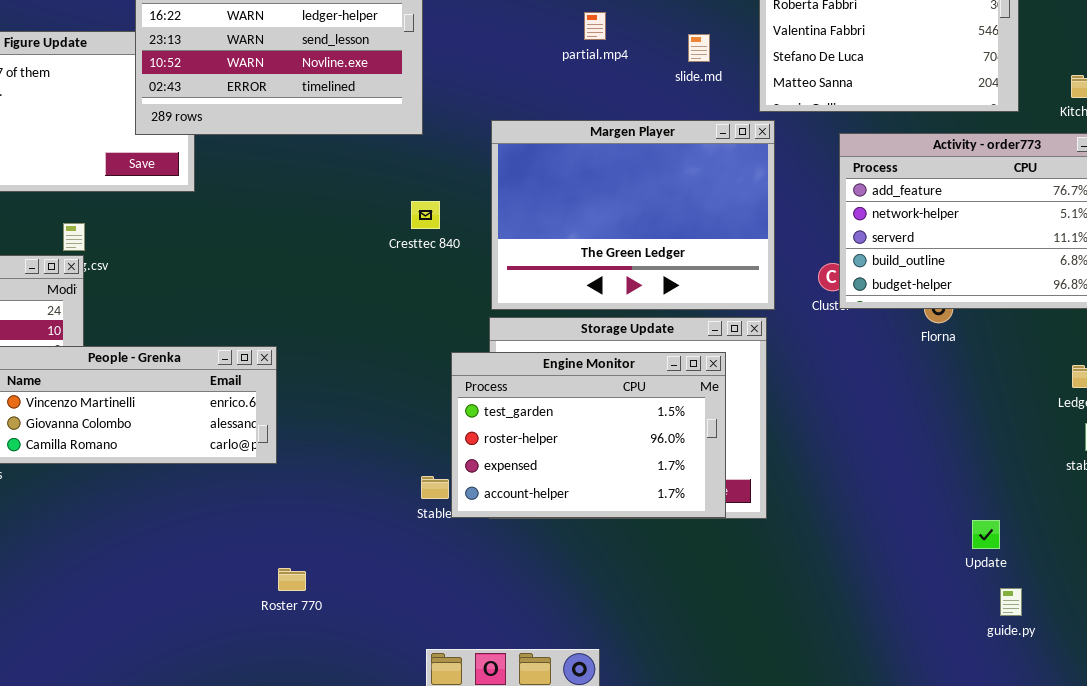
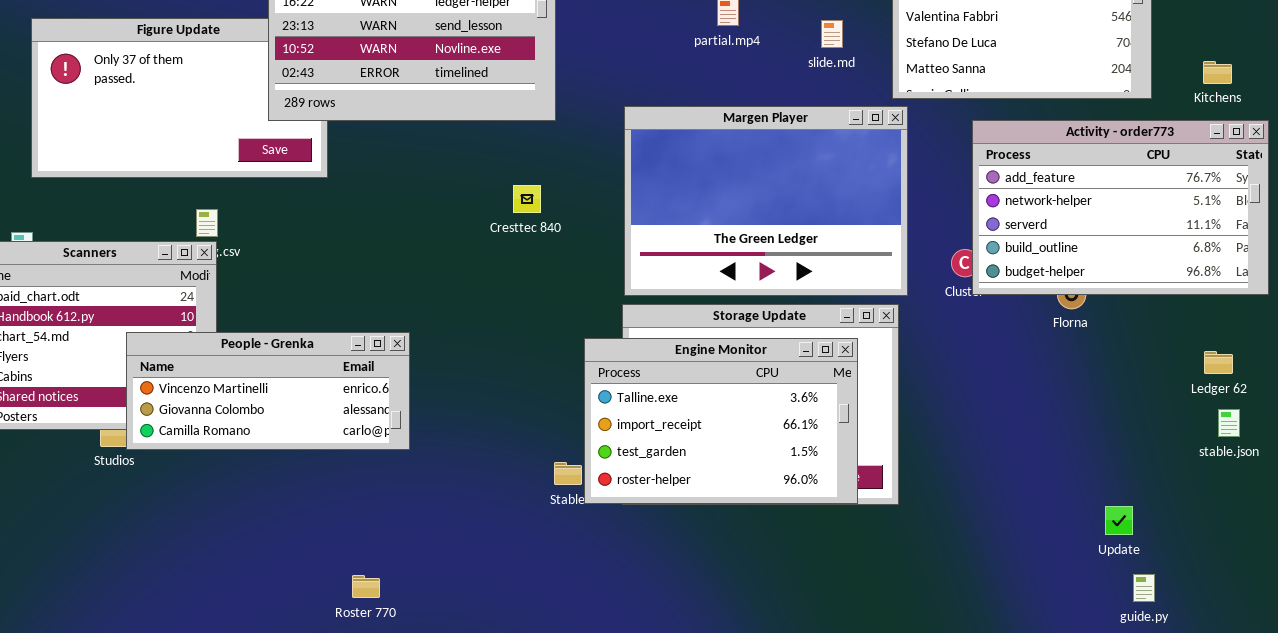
Cresttec 840: [411,201,440,229] -> [513,185,541,213], moved
Engine Monitor: [451,352,726,518] -> [584,338,858,504], scrolled up 2 rows
Roster 770: [278,568,306,591] -> [352,575,380,598], moved

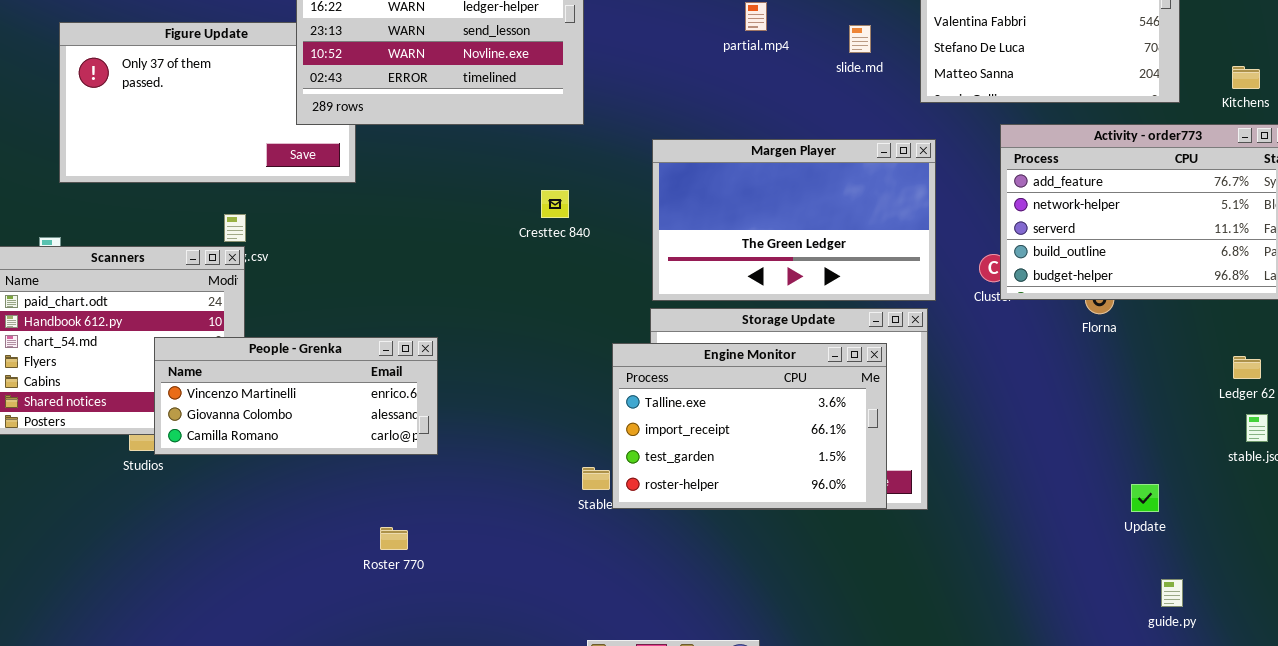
Margen Player: [624,106,908,296] -> [652,139,936,301], resized
Update: [1105,506,1133,535] -> [1131,484,1159,512], moved
Roster 770: [352,575,380,598] -> [380,527,408,550], moved

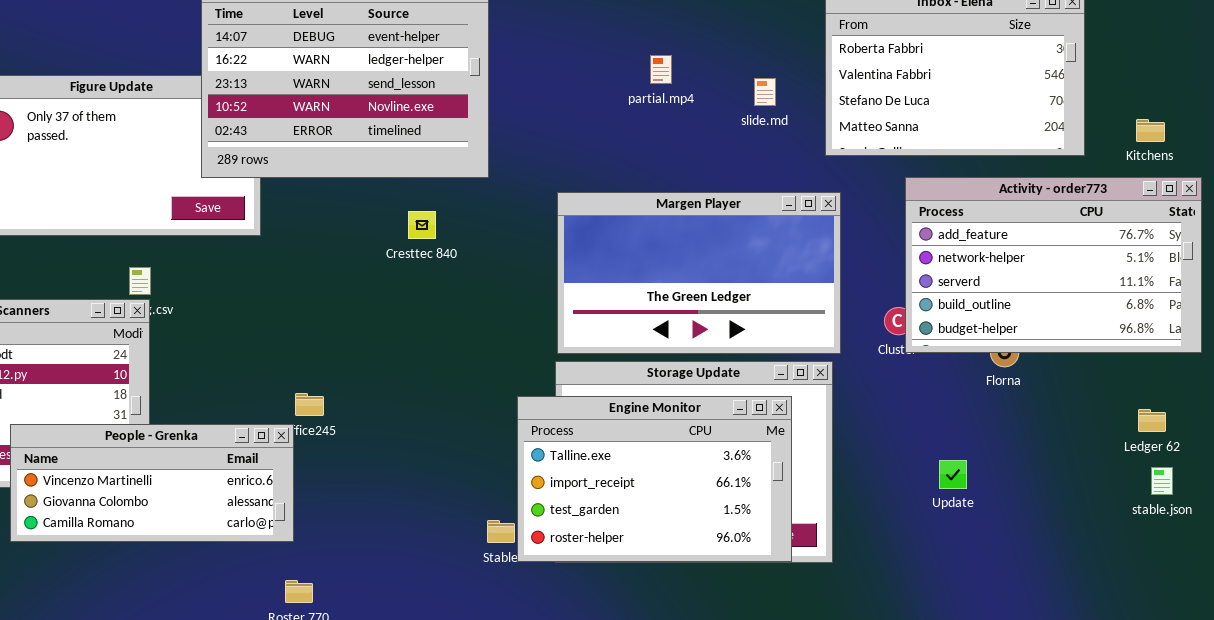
Cresttec 840: [541,190,569,218] -> [408,211,436,239], moved
People - Grenka: [154,337,438,455] -> [10,424,294,542], moved
Update: [1131,484,1159,512] -> [939,460,967,489], moved

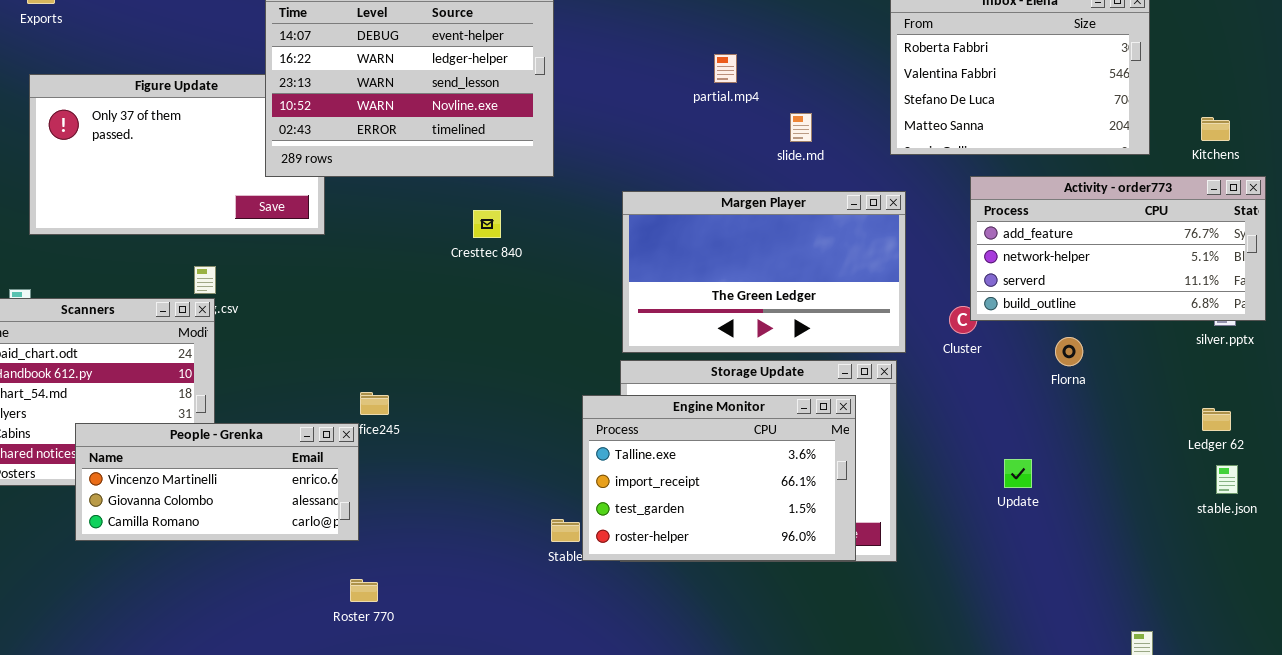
slide.md: [754,78,776,106] -> [790,113,812,142], moved
Activity - order773: [905,177,1202,353] -> [970,176,1266,321], resized

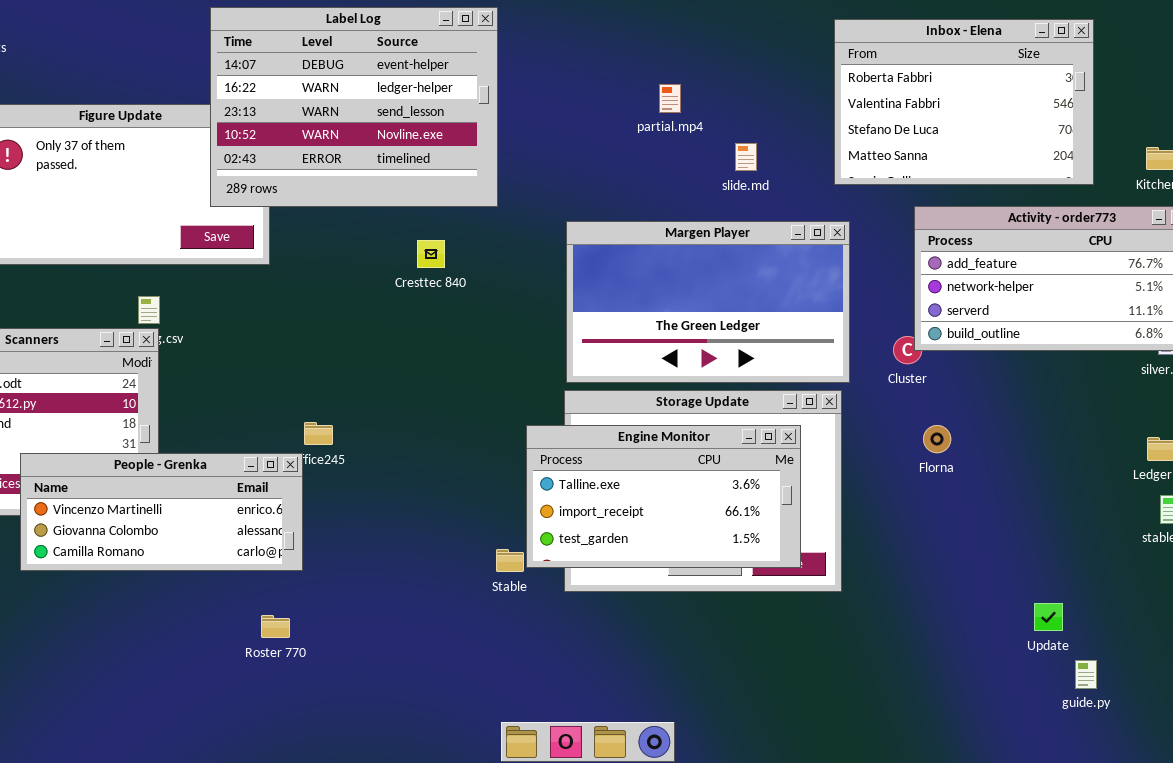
Florna: [1055,337,1083,366] -> [923,425,951,453], moved
Engine Monitor: [582,395,856,561] -> [526,425,801,568], resized
Update: [1004,459,1032,488] -> [1034,603,1063,631], moved
Roster 770: [350,579,378,602] -> [261,615,290,638], moved

